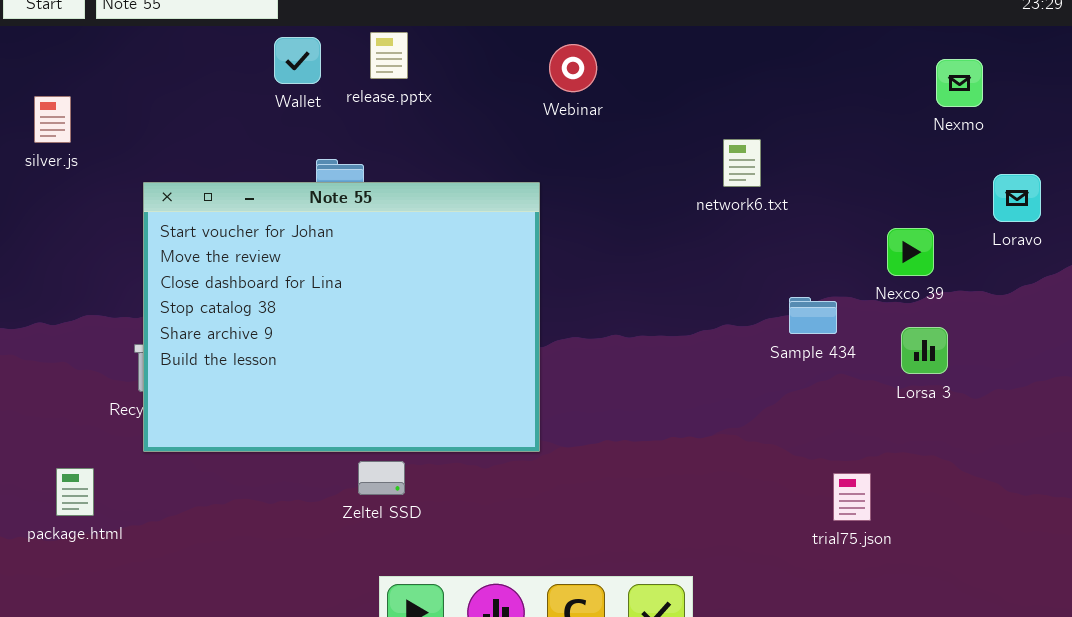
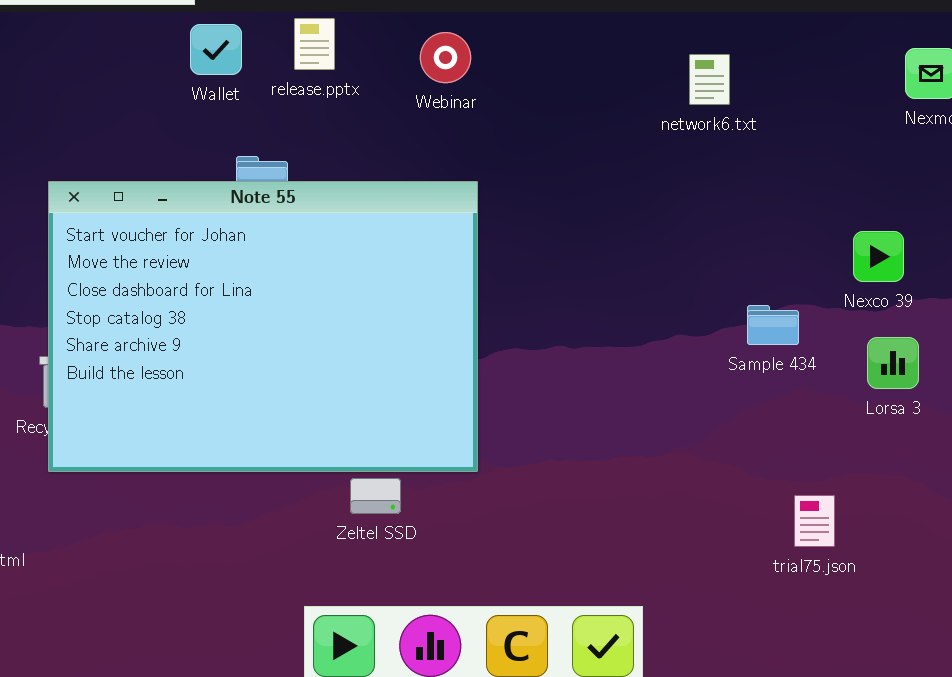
Webinar: [549,44,597,92] -> [420,32,471,83], moved
network6.txt: [723,139,761,187] -> [689,54,730,105], moved
Zeltel SSD: [358,461,405,495] -> [350,478,401,514], moved

